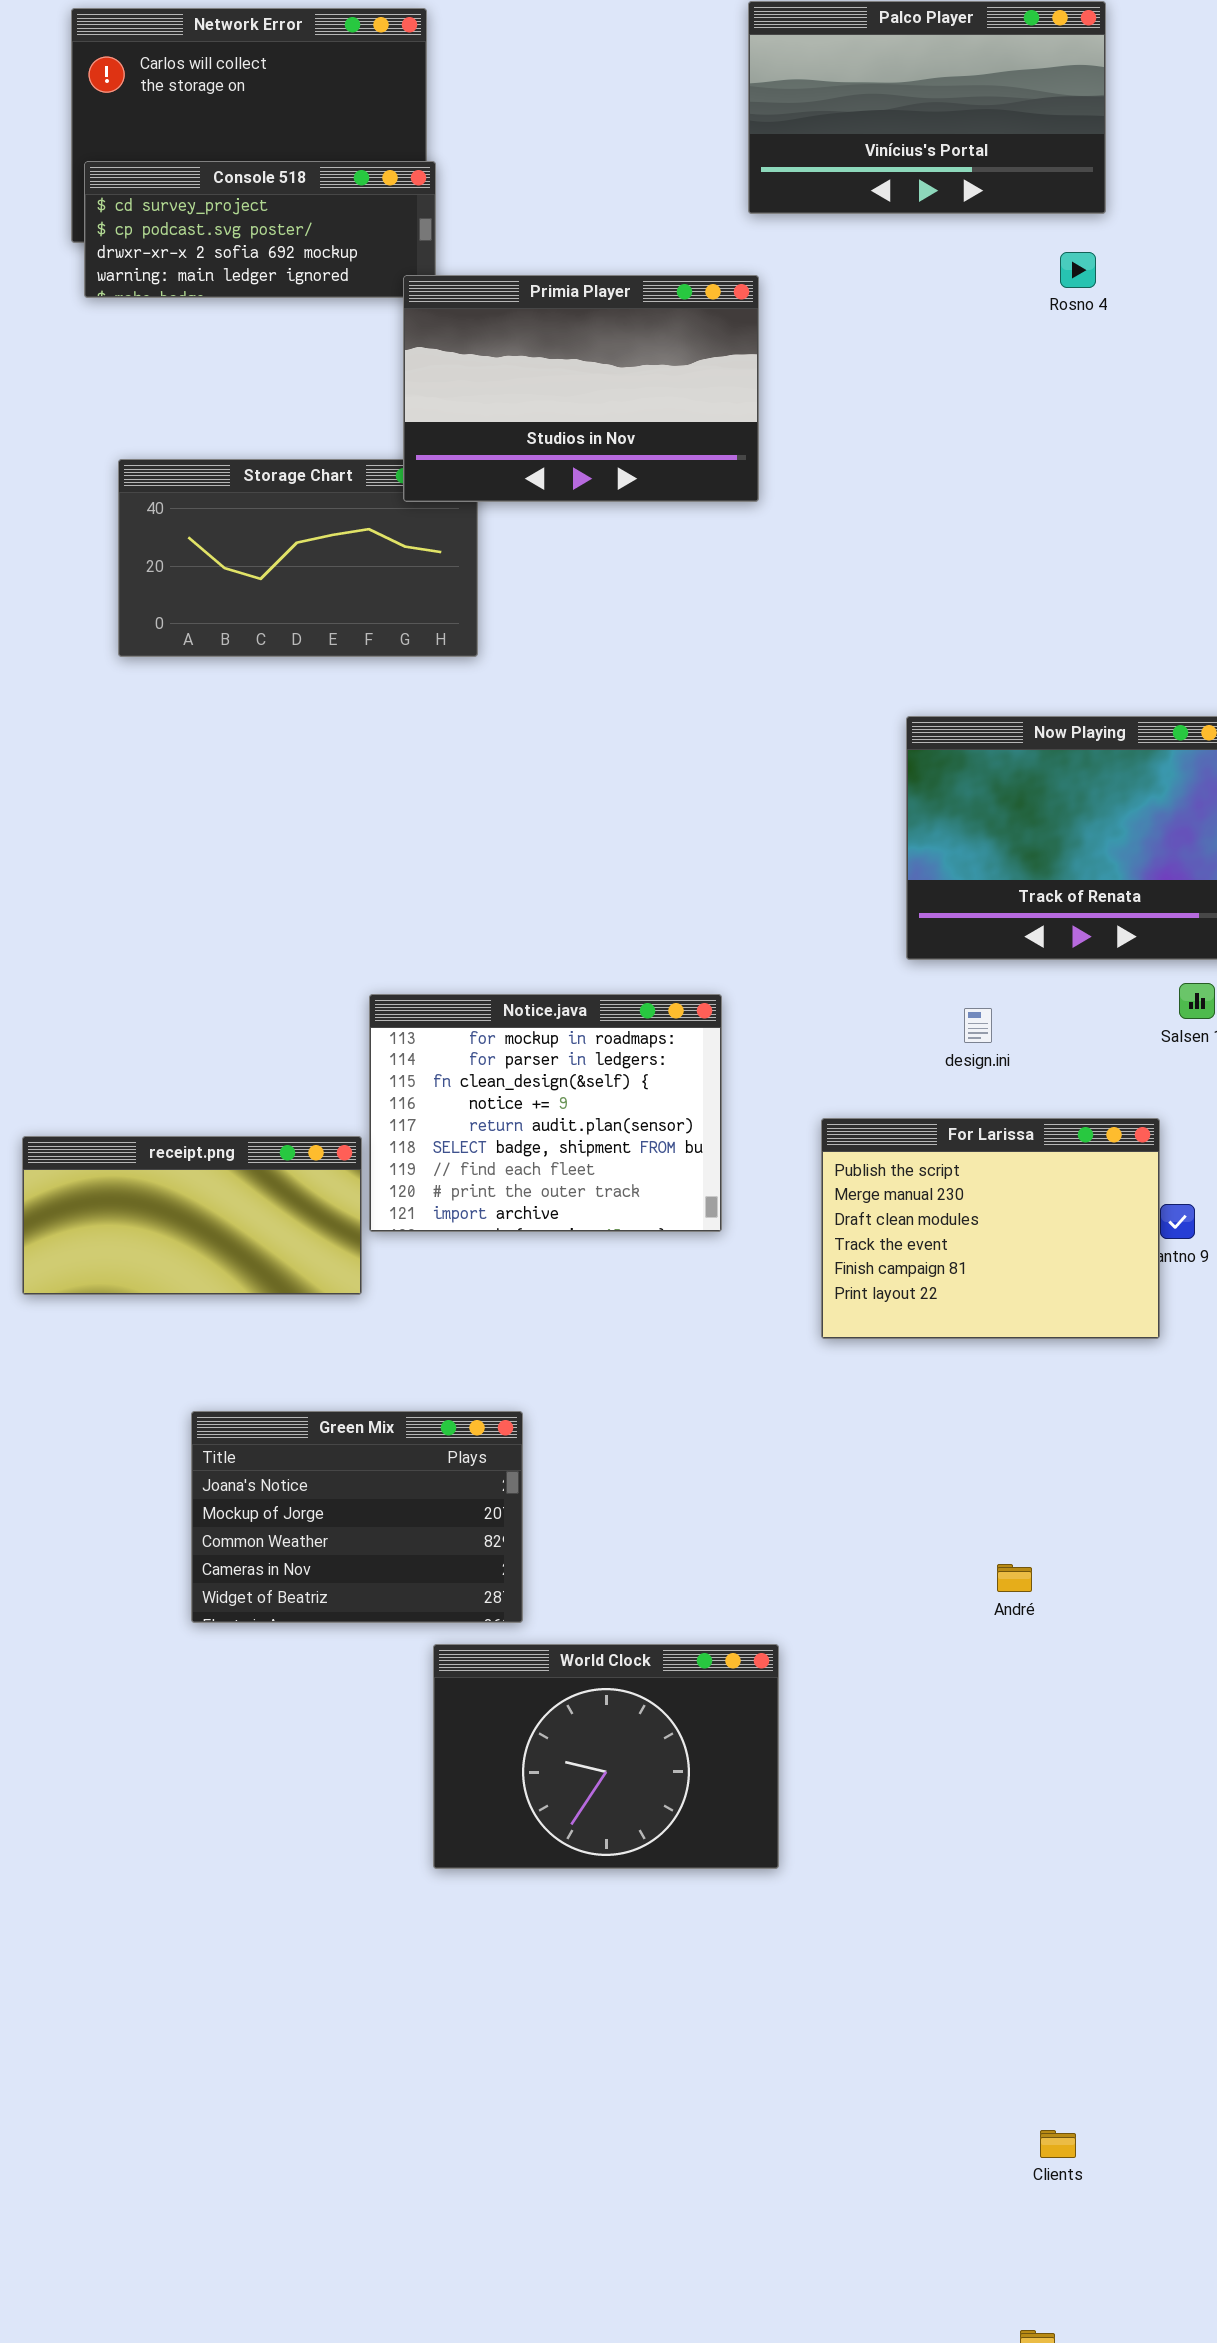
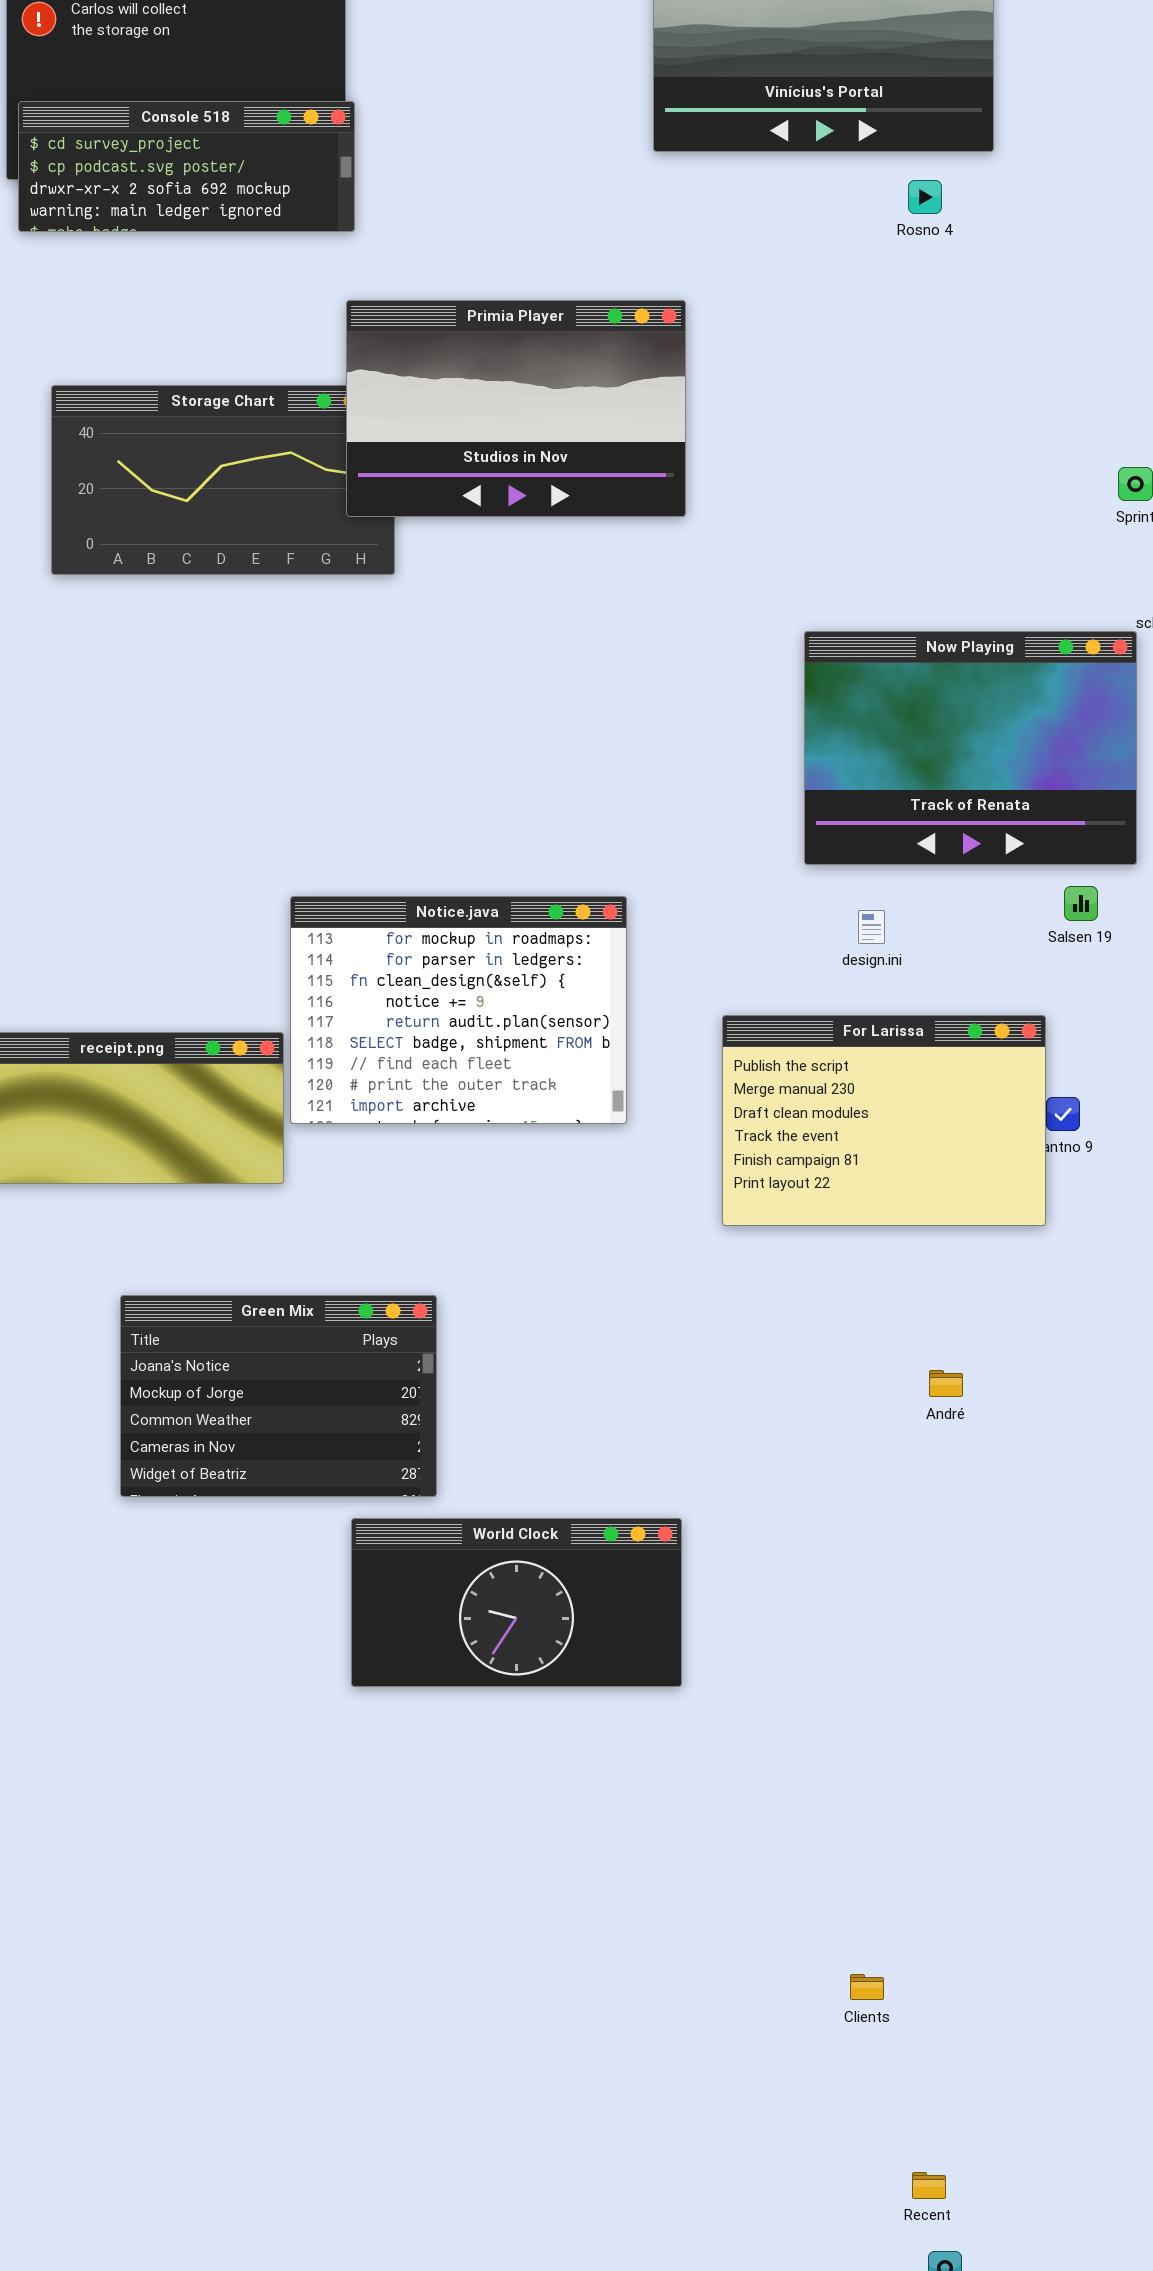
Rosno 4: [1060,252,1096,288] -> [908,180,942,214], moved
Primia Player: [403,275,759,502] -> [346,300,686,517], moved
André: [997,1564,1032,1592] -> [929,1370,963,1397], moved
World Clock: [433,1644,779,1869] -> [351,1518,682,1687], resized
Clients: [1040,2130,1076,2158] -> [850,1974,884,2000], moved

